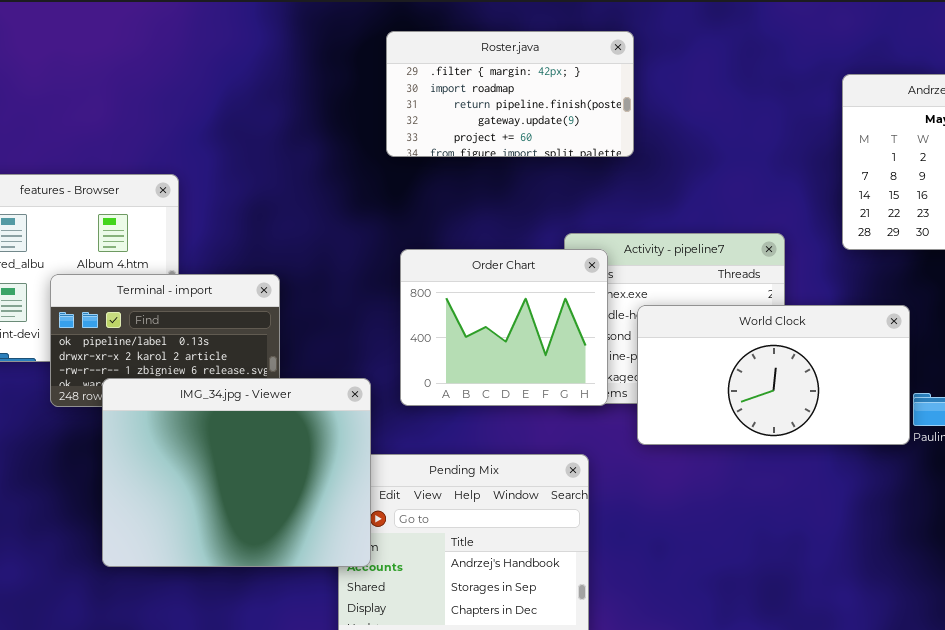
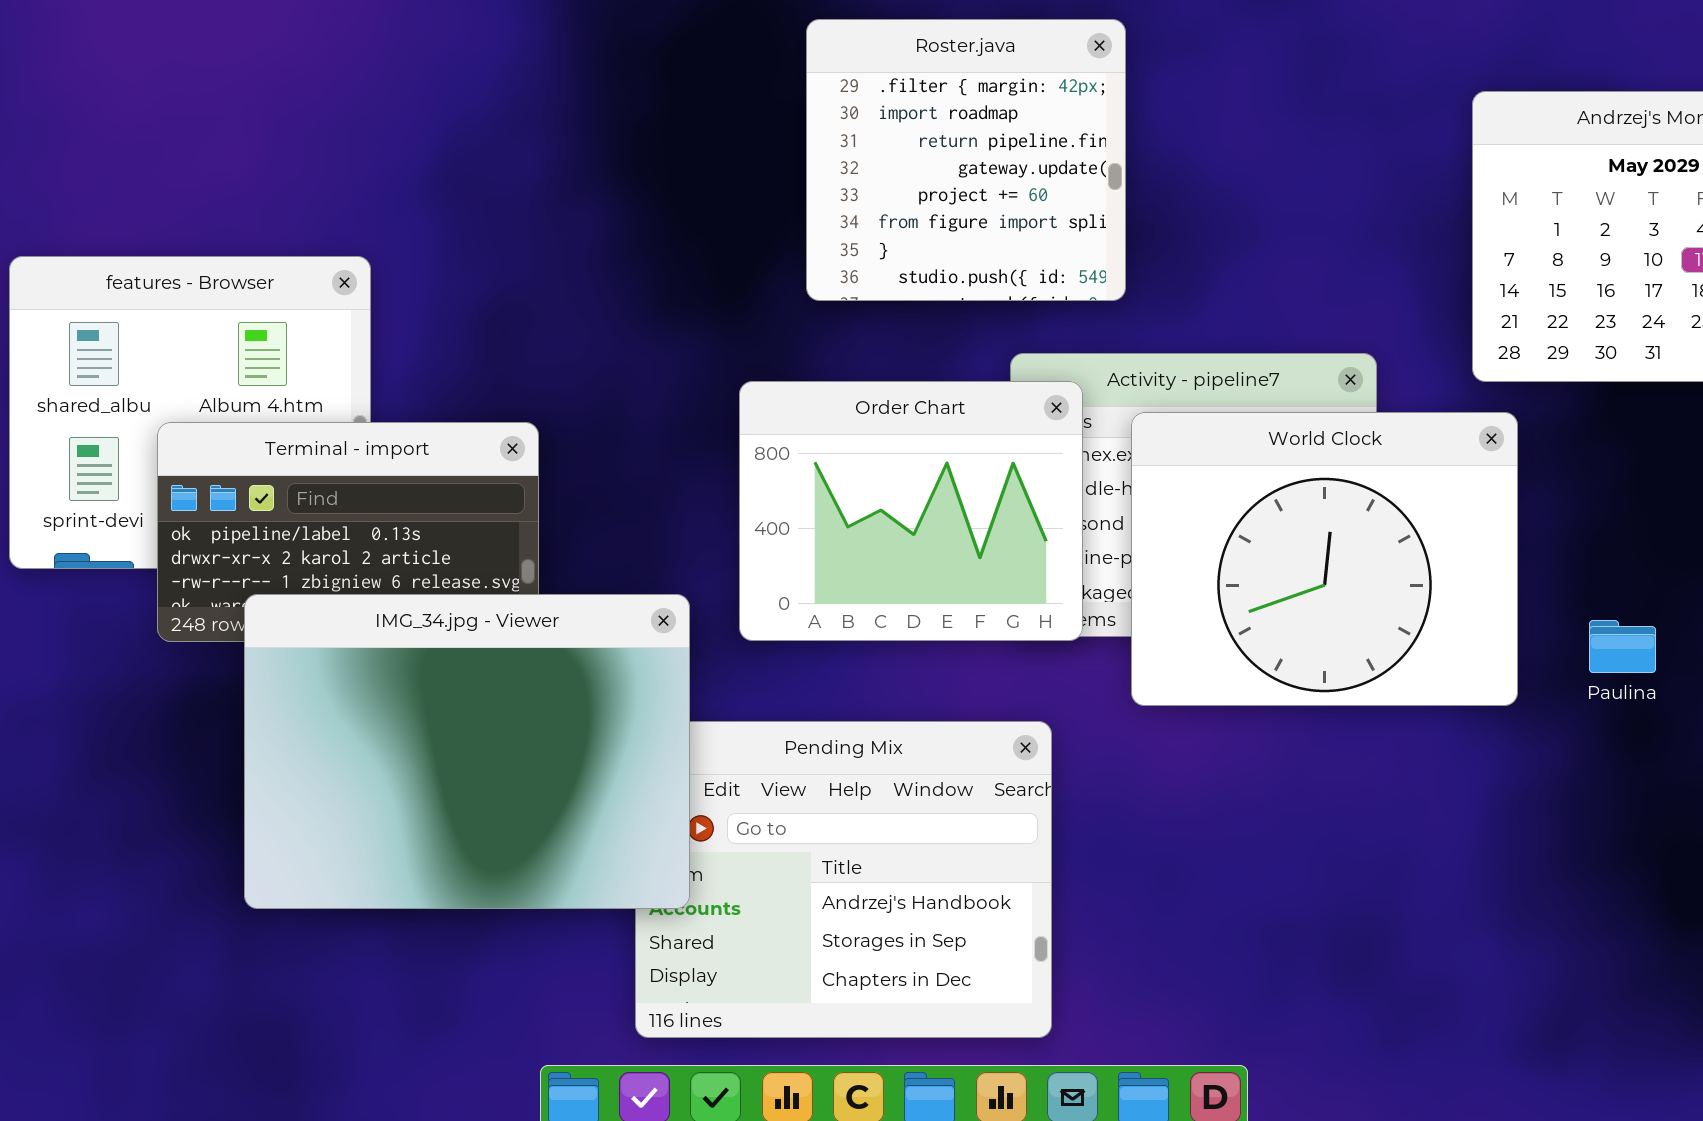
Roster.java: [386,31,634,157] -> [806,19,1126,301], resized
World Clock: [637,305,910,445] -> [1131,412,1518,706], resized

